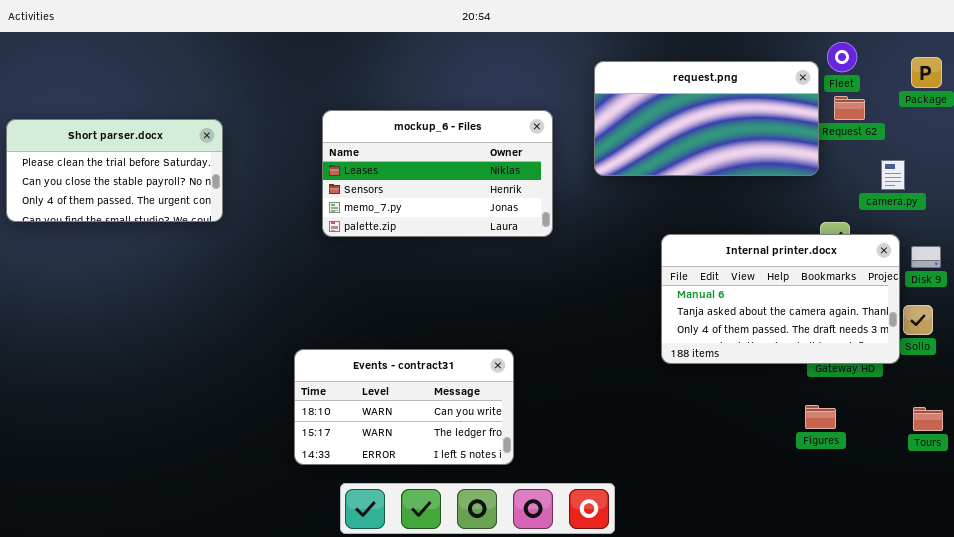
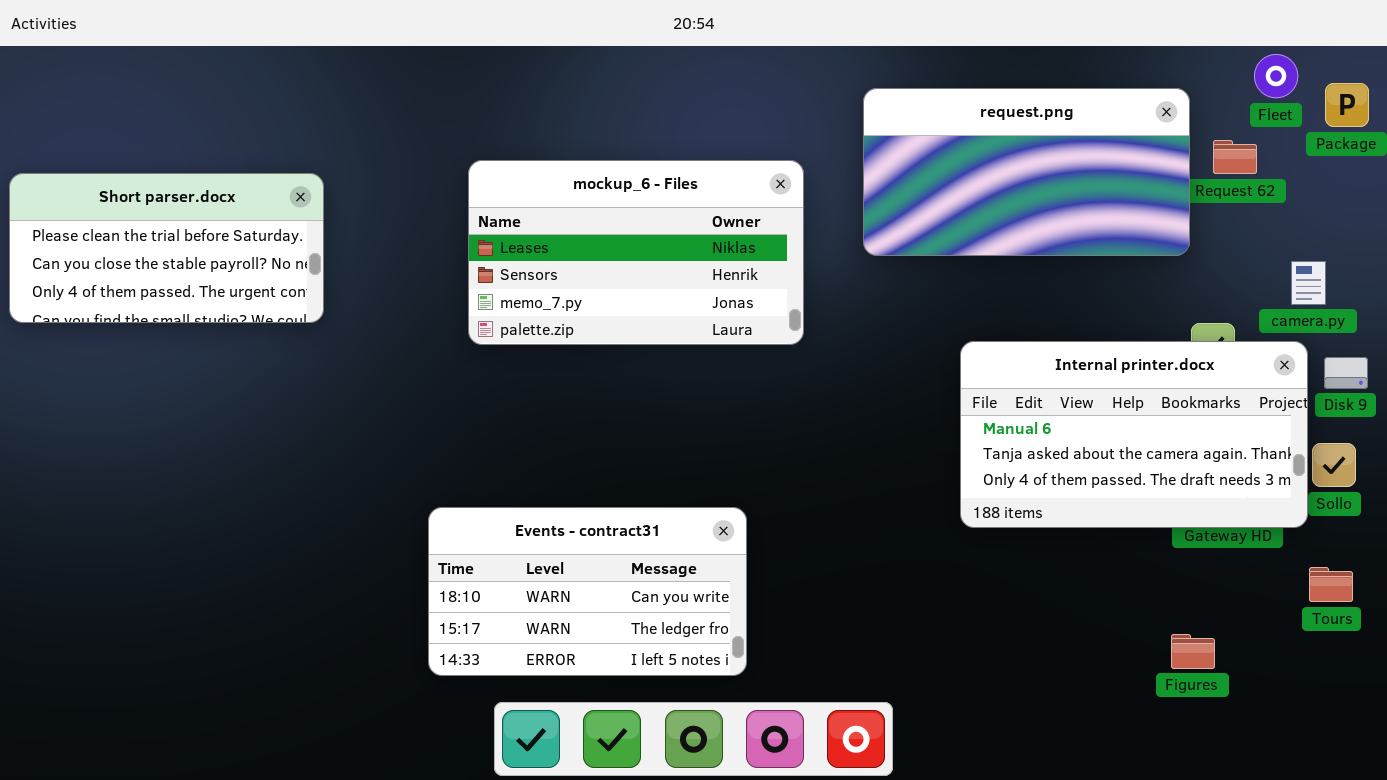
Fleet: [827,42,857,72] -> [1254,54,1298,98], moved
camera.py: [881,160,905,190] -> [1291,261,1326,305], moved
Figures: [805,405,836,429] -> [1171,634,1215,669], moved
Tours: [913,407,943,431] -> [1309,567,1353,602], moved

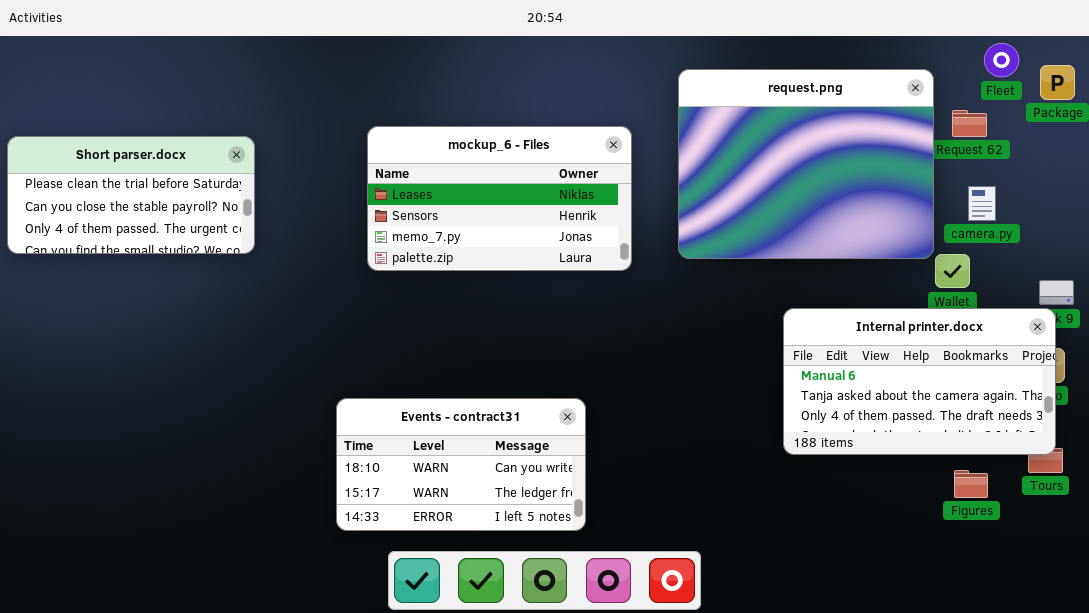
request.png: [863,88,1190,256] -> [678,69,934,259], resized
camera.py: [1291,261,1326,305] -> [968,186,996,221], moved
Internal printer.docx: [960,341,1308,528] -> [783,308,1056,455], moved
Figures: [1171,634,1215,669] -> [954,470,988,498], moved

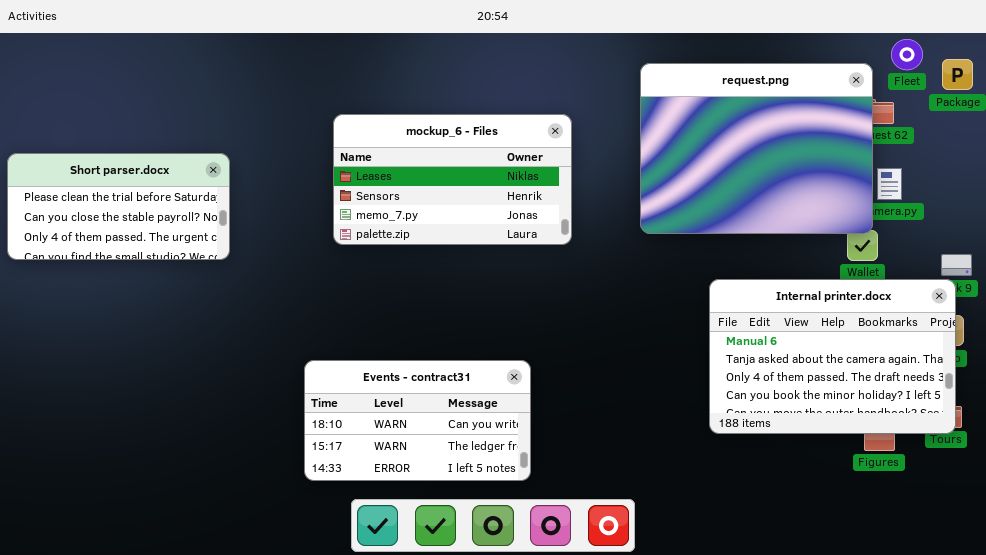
request.png: [678,69,934,259] -> [640,63,873,234], moved
Short parser.docx: [7,136,255,254] -> [7,153,230,260], moved
Internal printer.docx: [783,308,1056,455] -> [709,279,956,434], resized

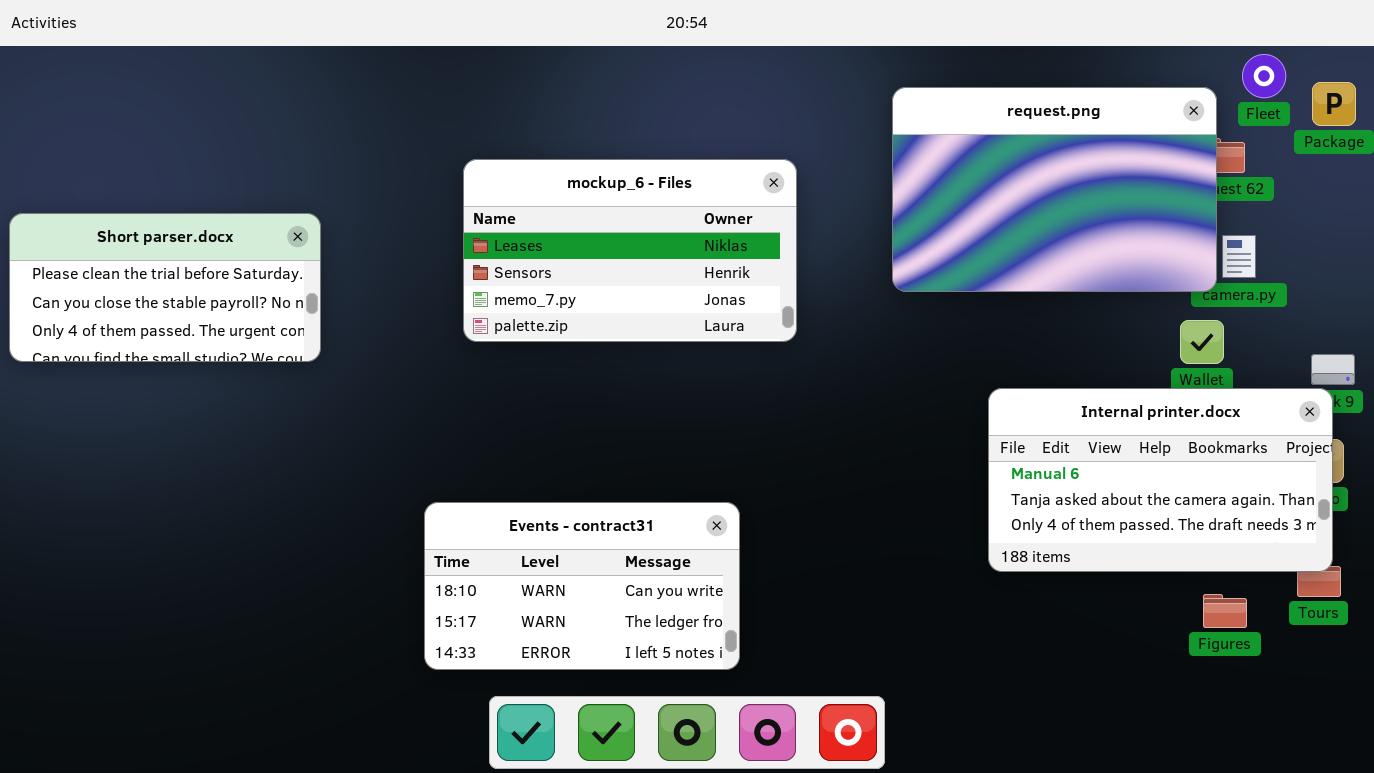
request.png: [640,63,873,234] -> [892,87,1217,292], resized
Internal printer.docx: [709,279,956,434] -> [988,388,1333,572], resized

